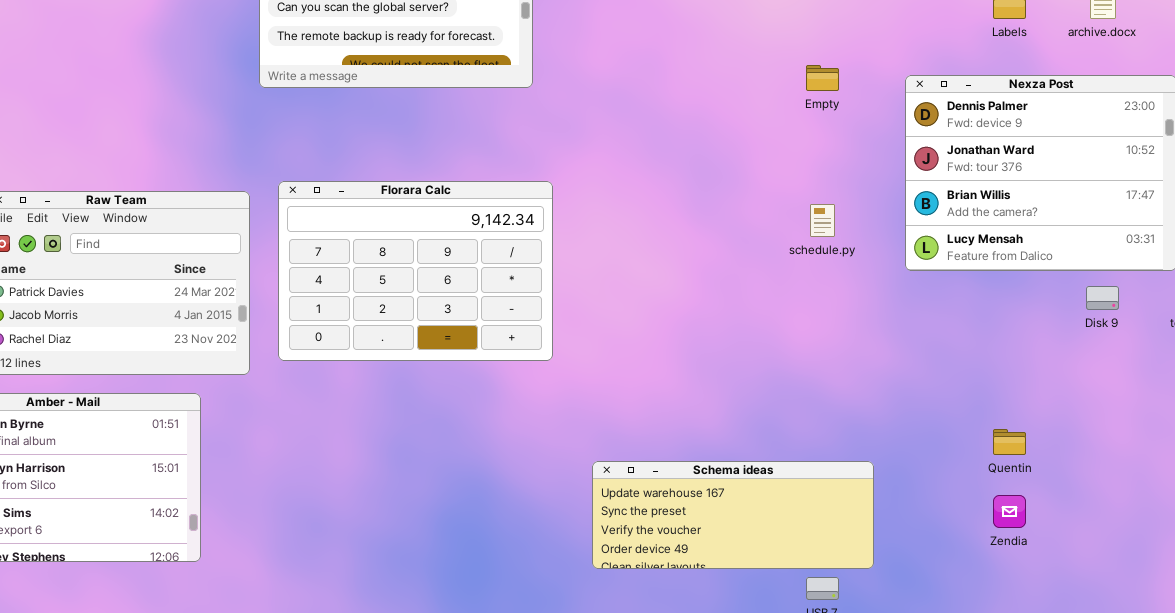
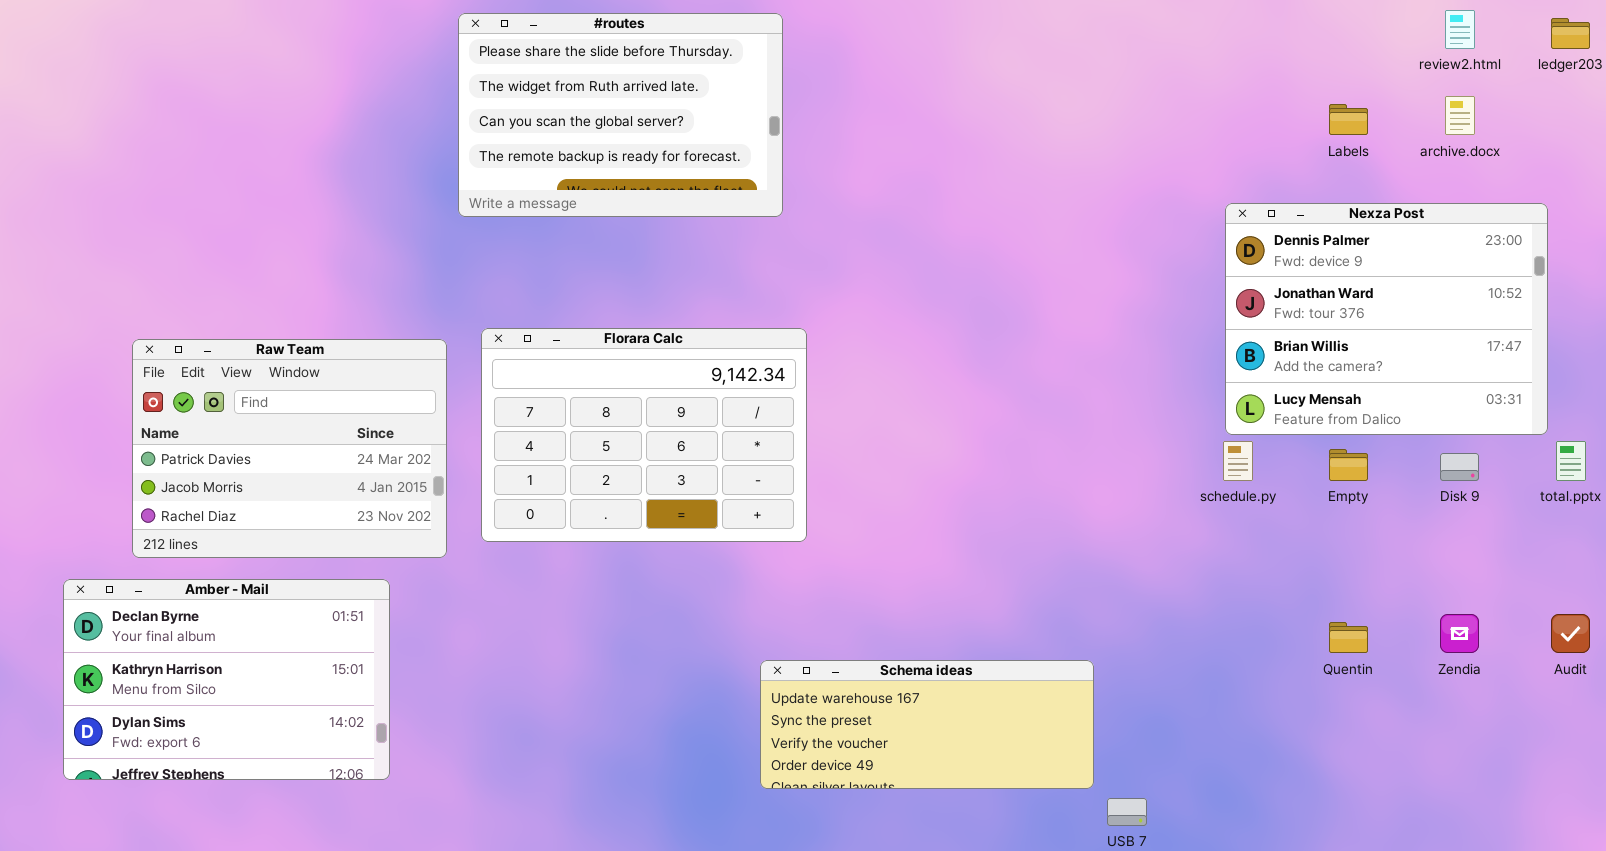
Empty: [806,65,839,91] -> [1329,449,1368,481], moved
schedule.py: [810,204,835,237] -> [1223,441,1253,481], moved
Schema ideas: [592,461,874,569] -> [760,660,1094,789], moved
Zendia: [993,495,1026,528] -> [1440,614,1479,653], moved

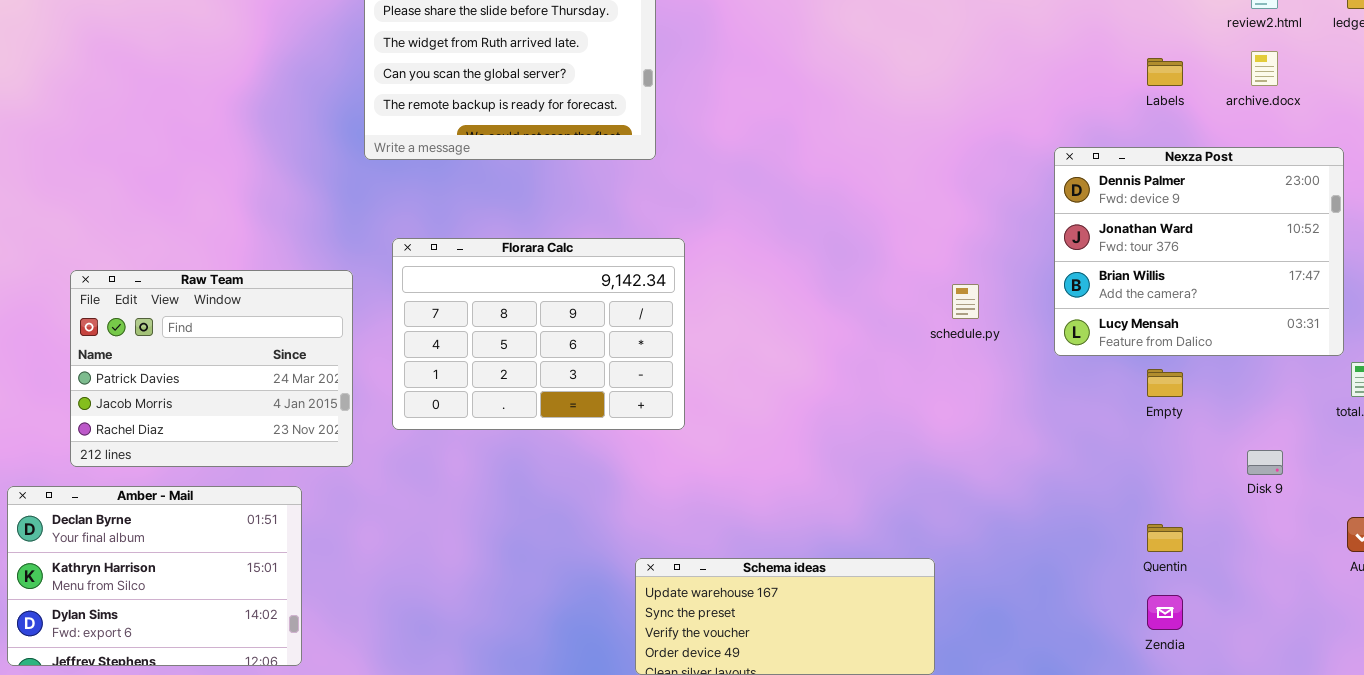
Florara Calc: [481,328,807,542] -> [392,238,685,430], moved
schedule.py: [1223,441,1253,481] -> [952,284,979,319], moved
Disk 9: [1440,453,1479,481] -> [1247,450,1283,475], moved
Zendia: [1440,614,1479,653] -> [1147,595,1183,630], moved

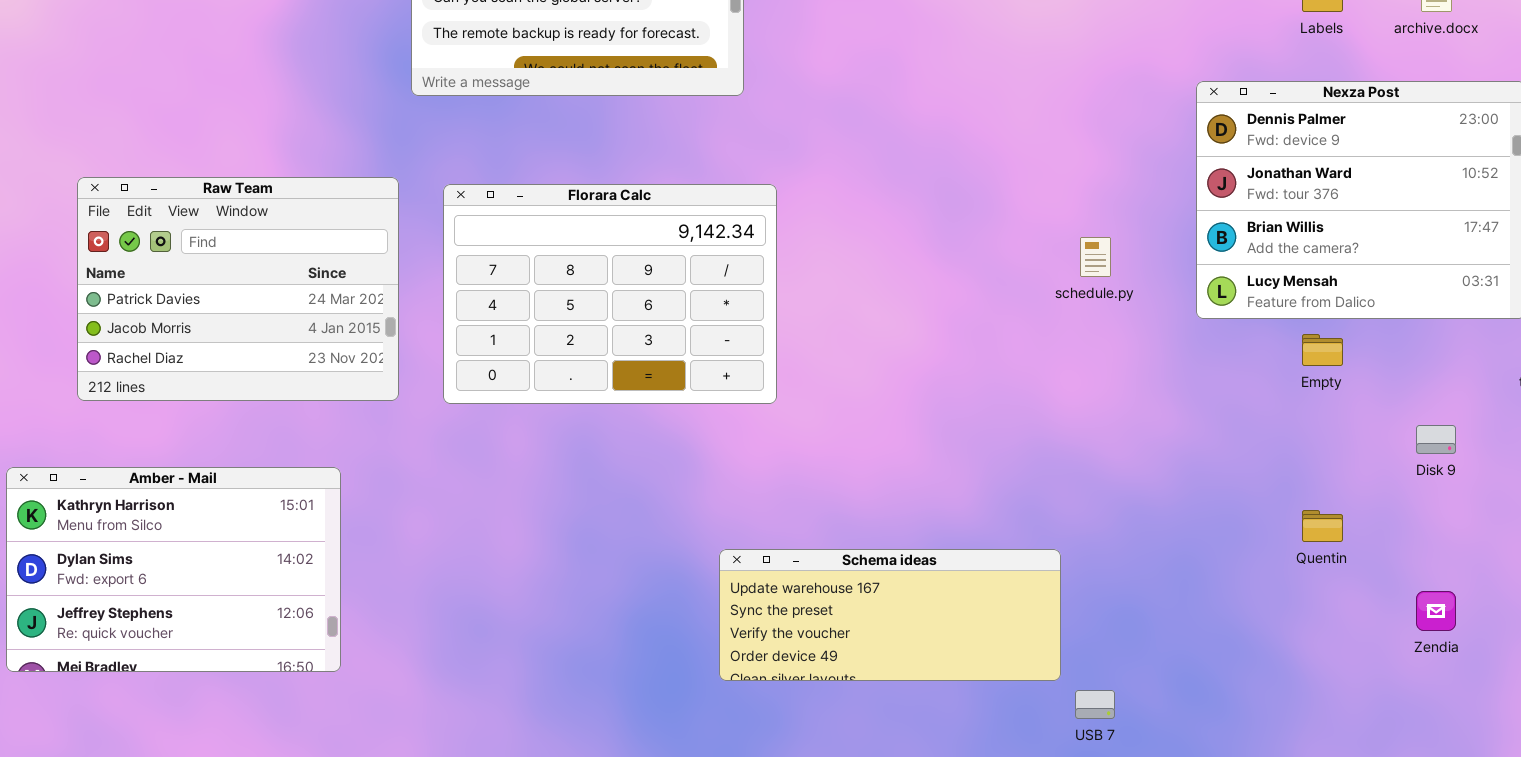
Raw Team: [70,270,353,467] -> [77,177,399,401], moved
Amber - Mail: [7,486,302,666] -> [6,467,341,672], scrolled down 1 row
Zendia: [1147,595,1183,630] -> [1416,591,1456,631], moved

